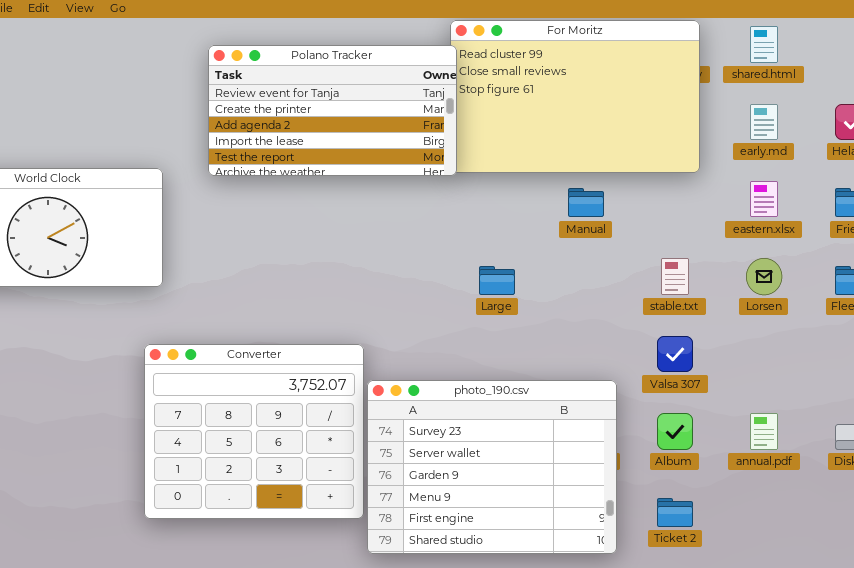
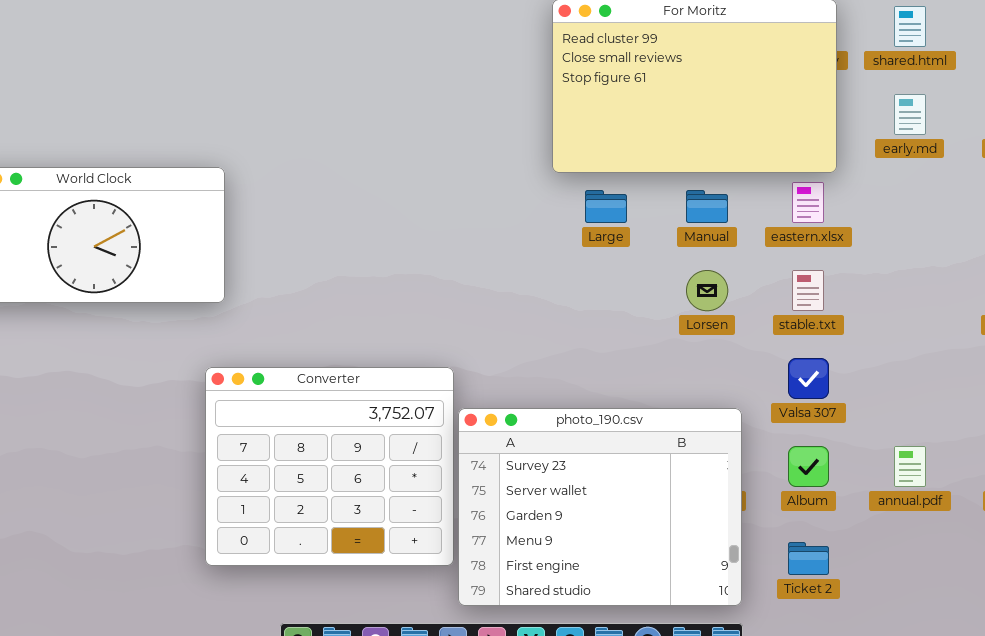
Polano Tracker: [208,45,457,176] -> none, closed
eastern.xlsx: [750,181,778,217] -> [792,182,824,223], moved
Lorsen: [746,258,782,295] -> [686,270,728,311], moved
Large: [479,266,515,295] -> [585,190,627,223], moved

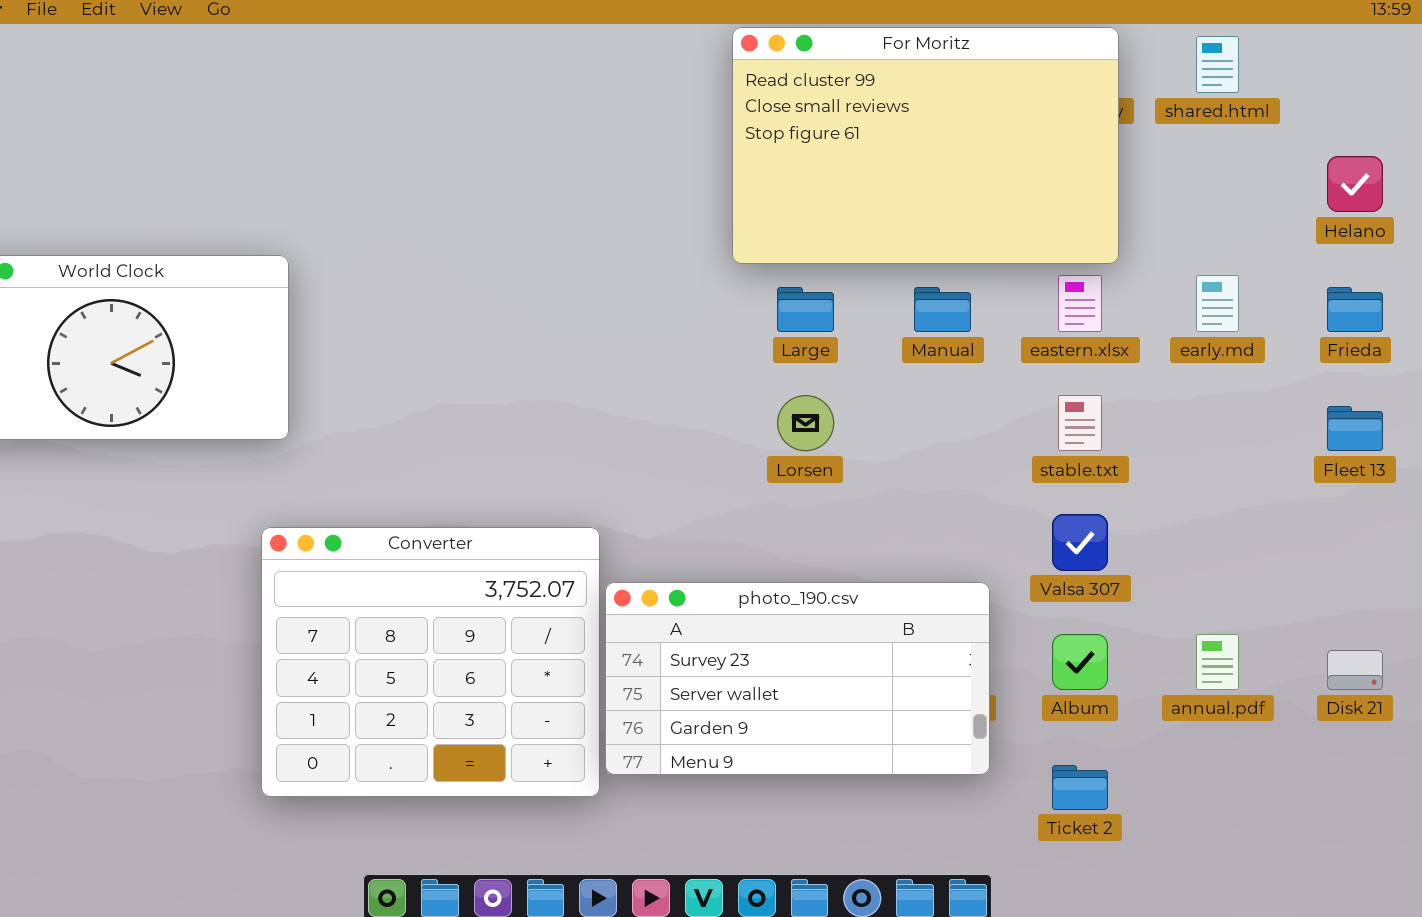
early.md: [894,94,926,135] -> [1196,275,1239,332], moved
Lorsen: [686,270,728,311] -> [777,395,834,451], moved
photo_190.csv: [458,408,742,606] -> [605,582,990,775], resized

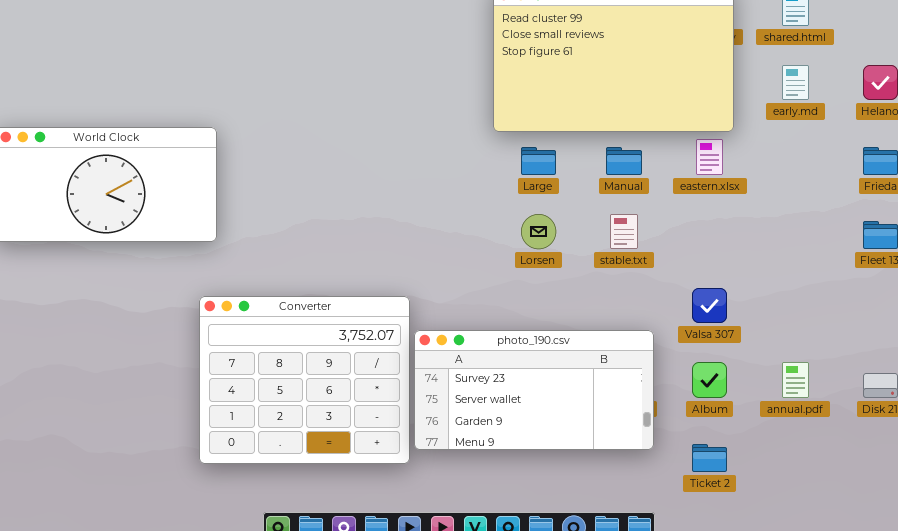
early.md: [1196,275,1239,332] -> [782,65,809,100], moved
stable.txt: [1058,395,1102,451] -> [610,214,638,249], moved

